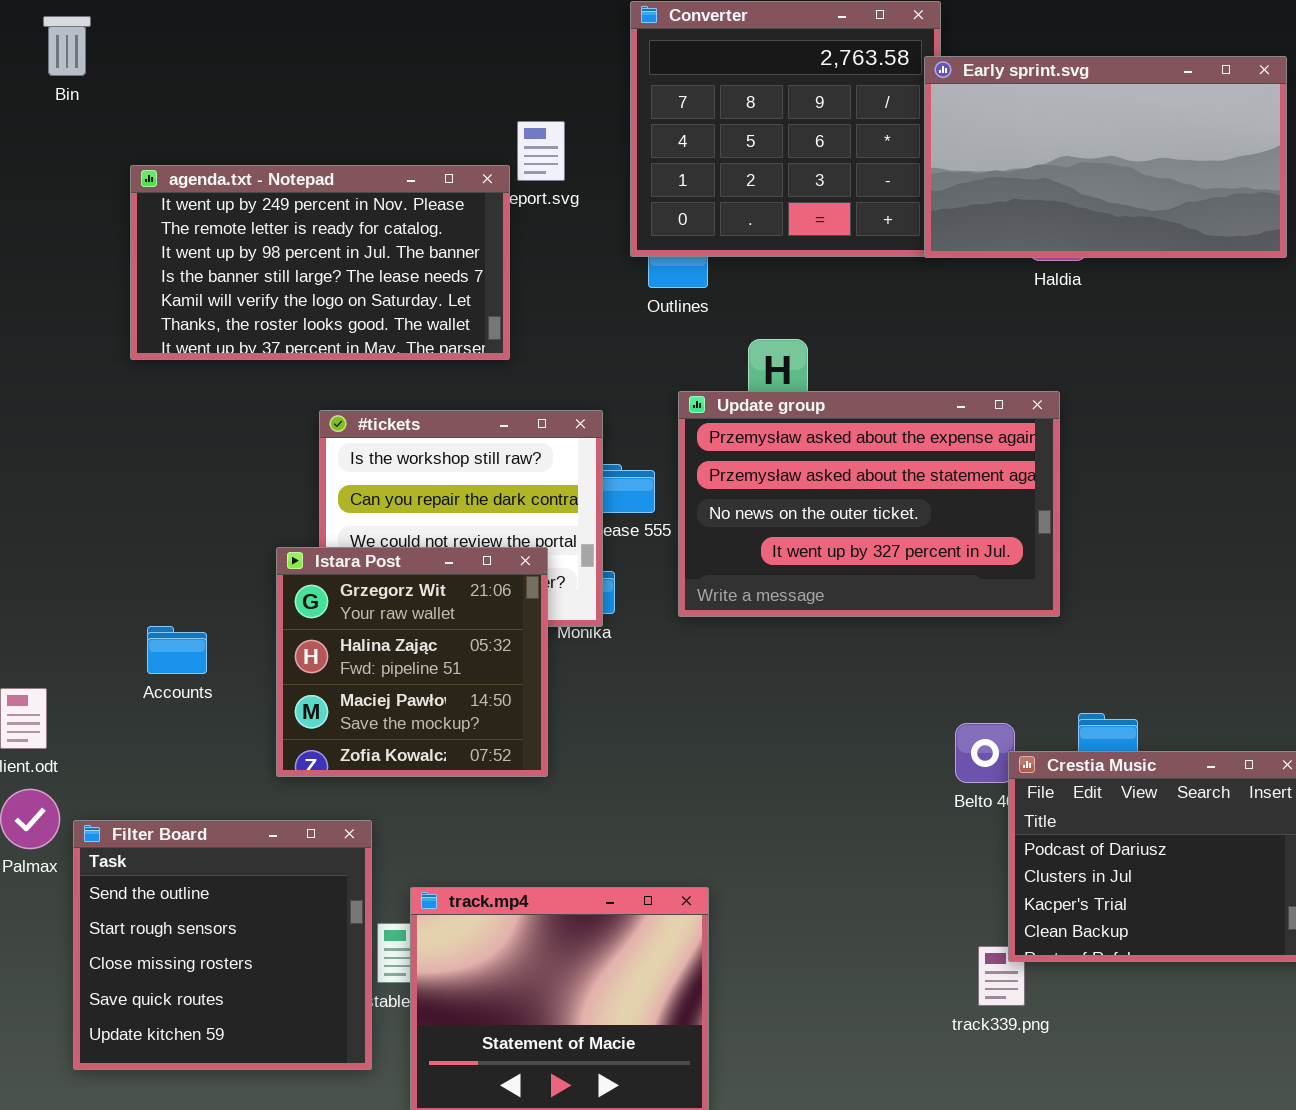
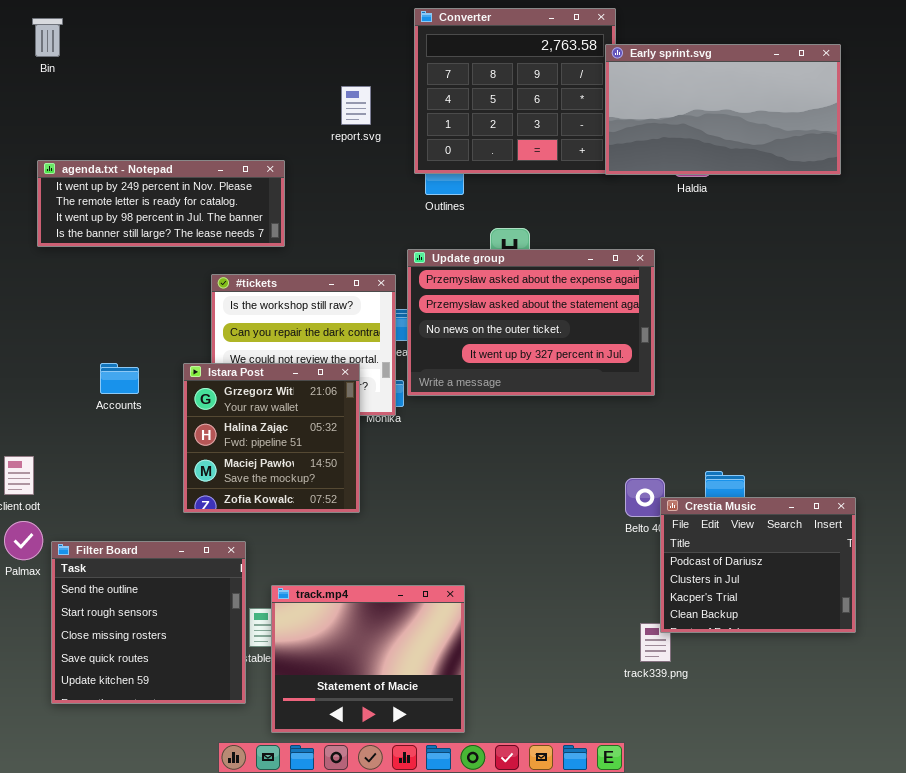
agenda.txt - Notepad: [130,165,510,360] -> [37,160,285,247], moved, resized
Update group: [678,391,1060,617] -> [407,249,655,396], moved
Accounts: [147,626,207,674] -> [100,363,139,394], moved

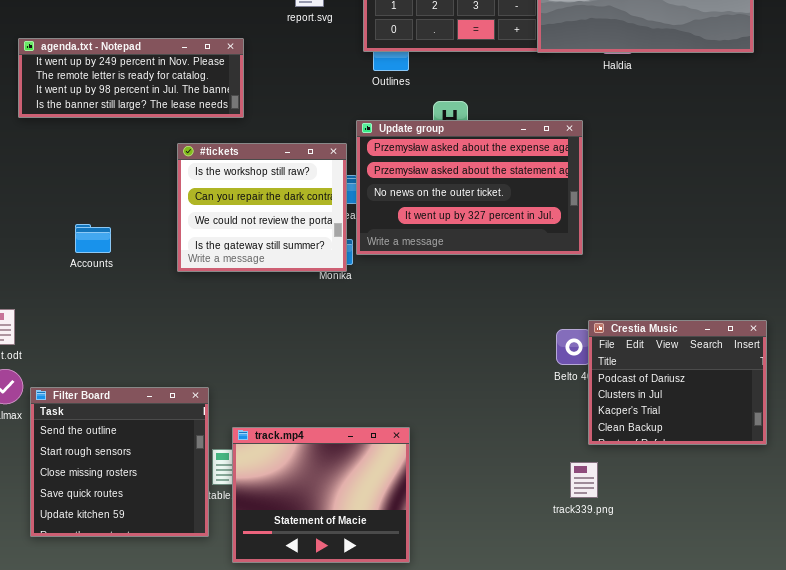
Istara Post: [183,363,360,513] -> none, closed
Crestia Music: [660,497,856,633] -> [588,320,767,445], moved

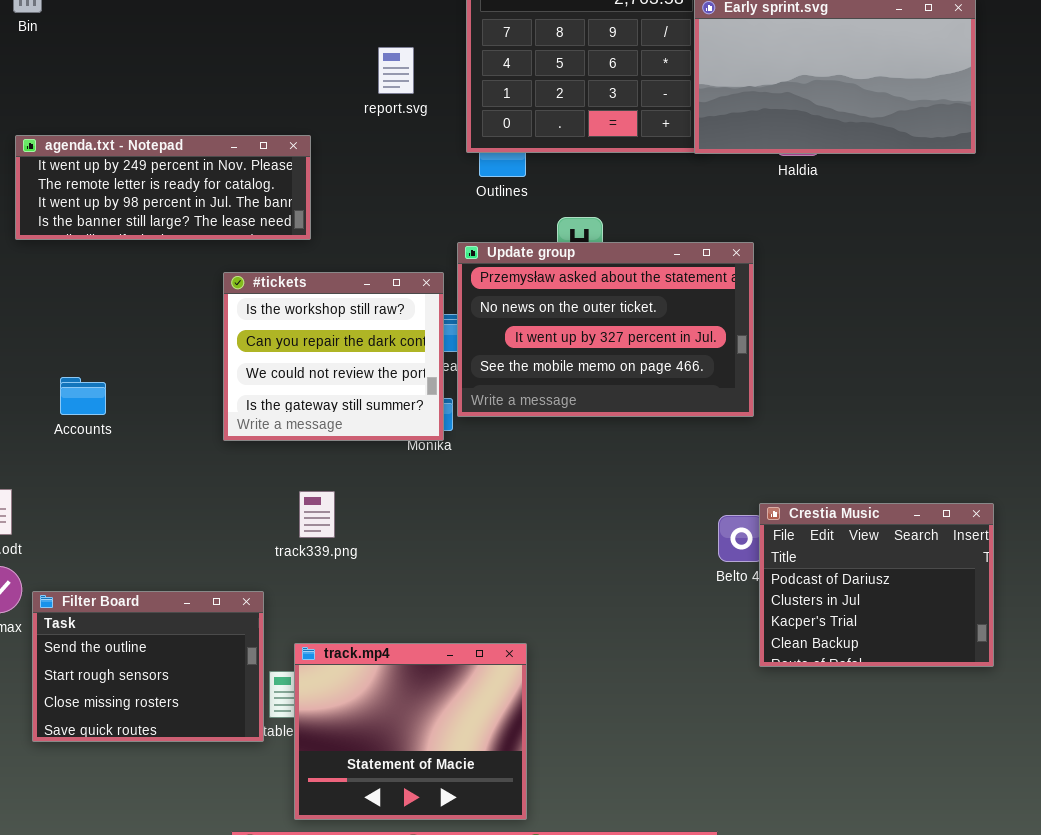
Update group: [356,120,583,255] -> [457,242,754,417], scrolled down 1 row
Accounts: [75,224,111,253] -> [60,377,106,415], moved
Filter Board: [30,387,209,537] -> [32,591,264,742], resized
track339.png: [570,462,598,498] -> [299,491,335,538], moved

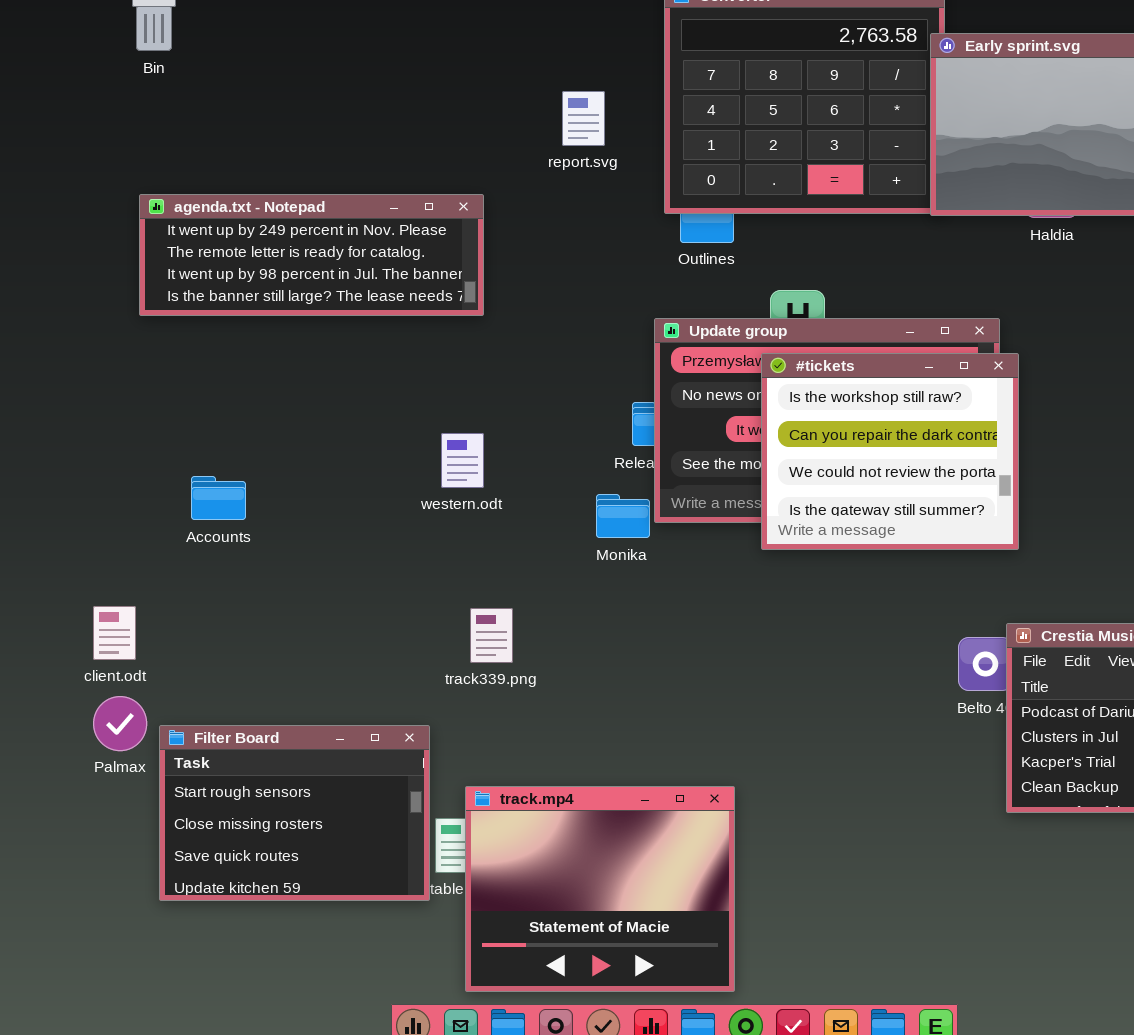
#tickets: [223,272,444,441] -> [761,353,1019,550], moved
Filter Board: [32,591,264,742] -> [159,725,430,901], scrolled down 1 row

